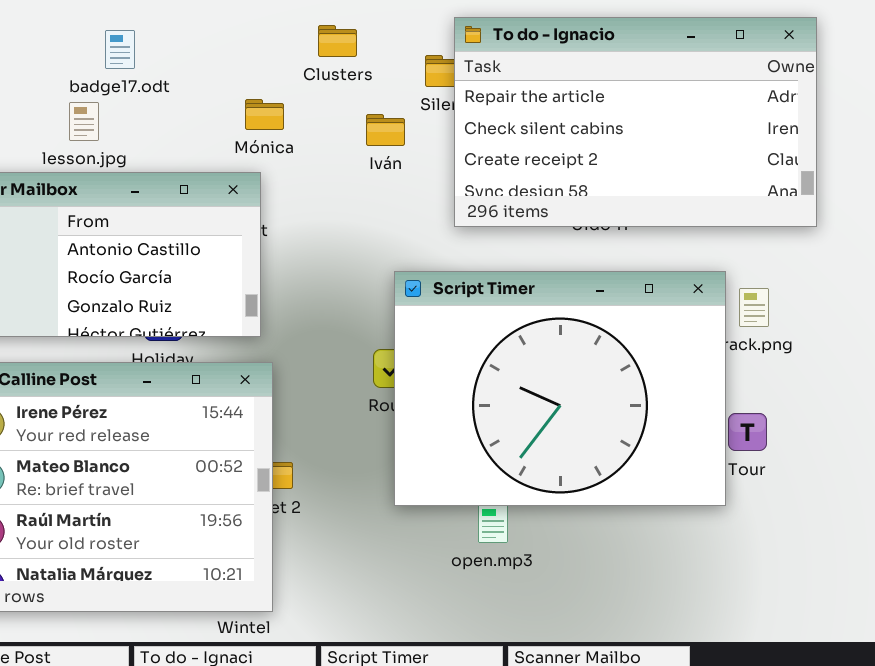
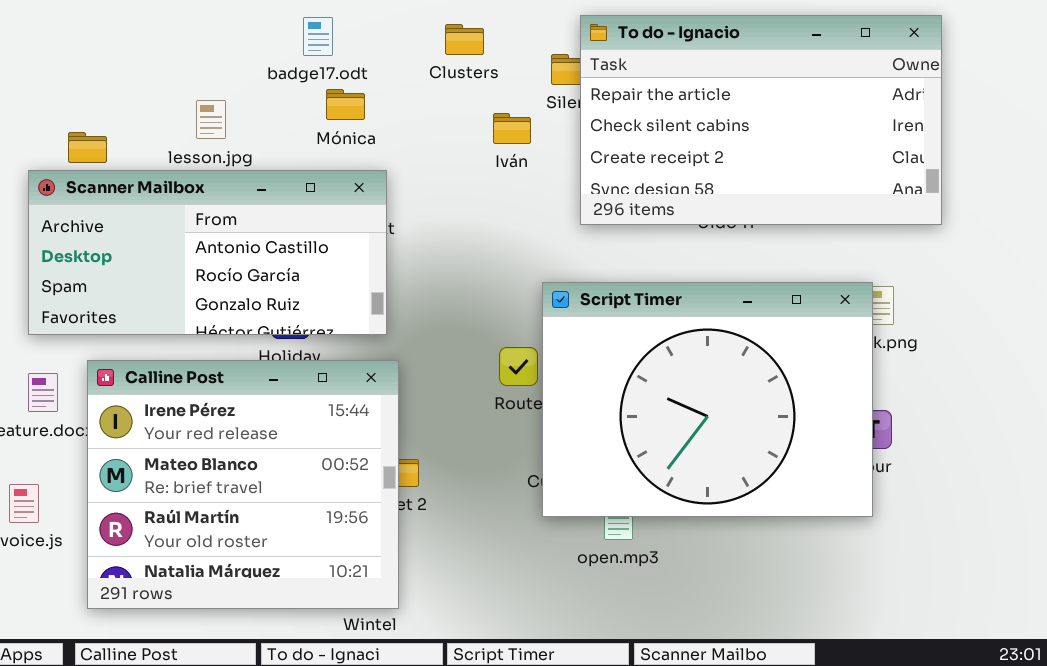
badge17.odt: [105,30,135,69] -> [303,17,333,56], moved
Mónica: [245,99,284,130] -> [326,89,365,120], moved
Script Timer: [394,271,726,506] -> [542,282,873,517], moved

